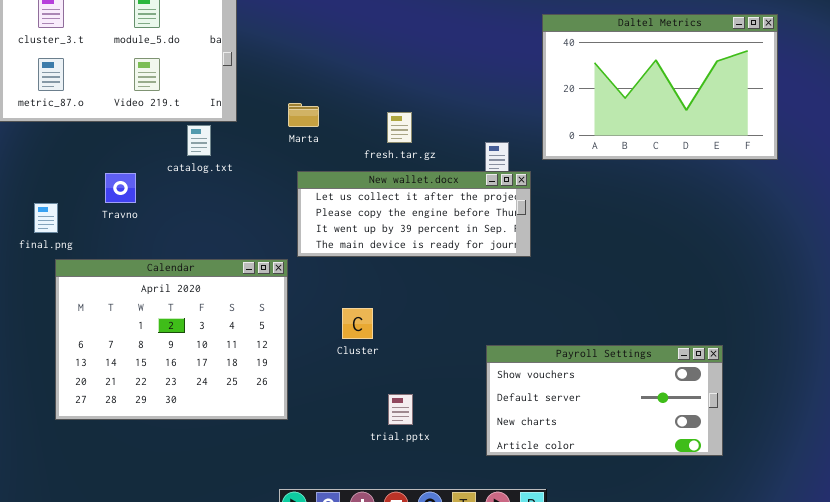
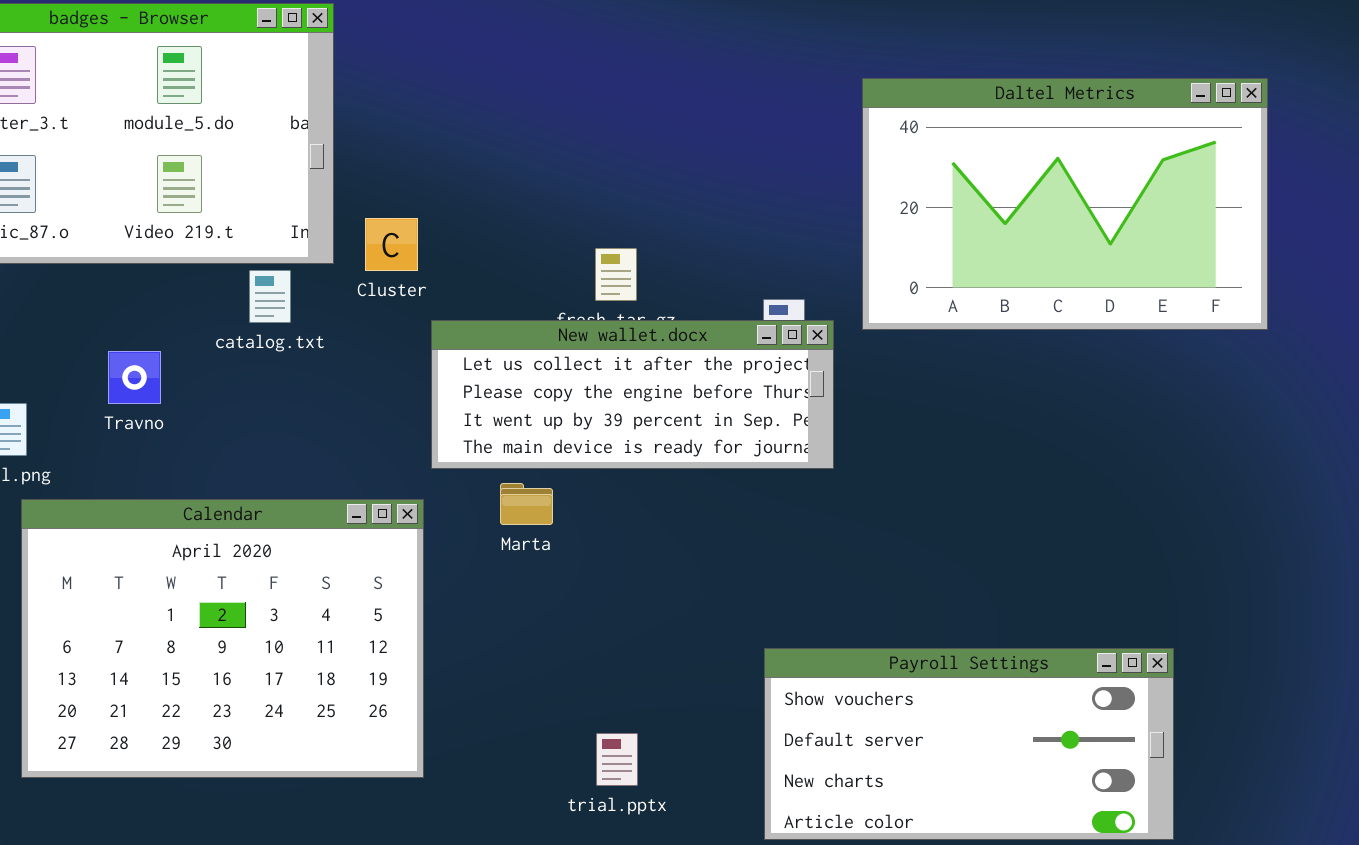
Marta: [288,103,319,127] -> [500,483,553,525], moved
New wallet.docx: [297,171,531,257] -> [431,320,834,469], moved
Cluster: [342,308,373,339] -> [365,218,418,271], moved

